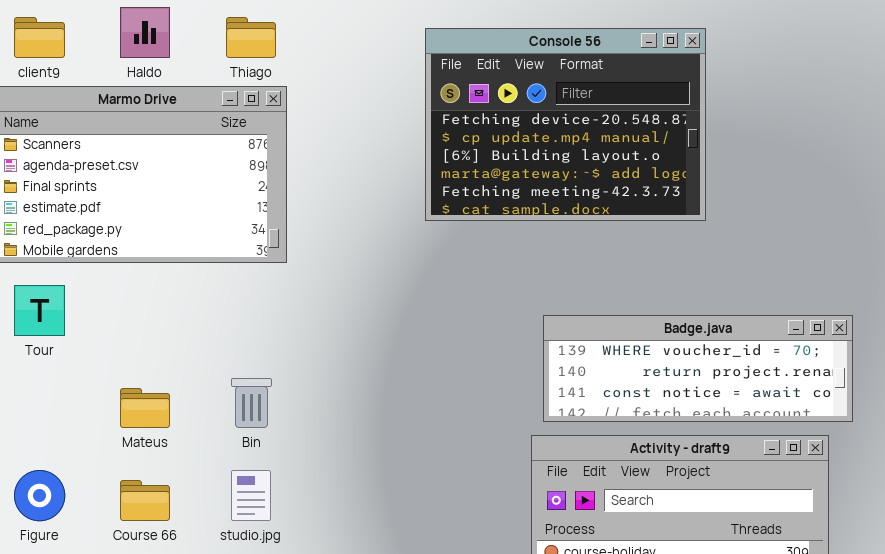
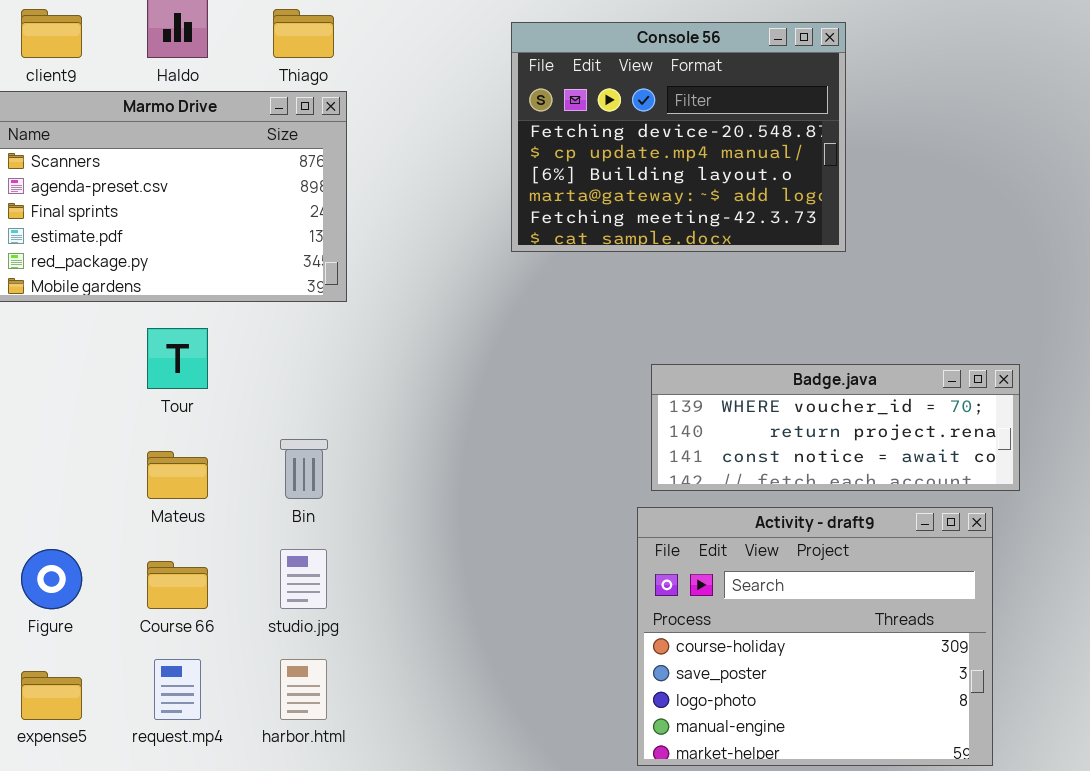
Tour: [14,285,65,336] -> [147,328,208,389], moved

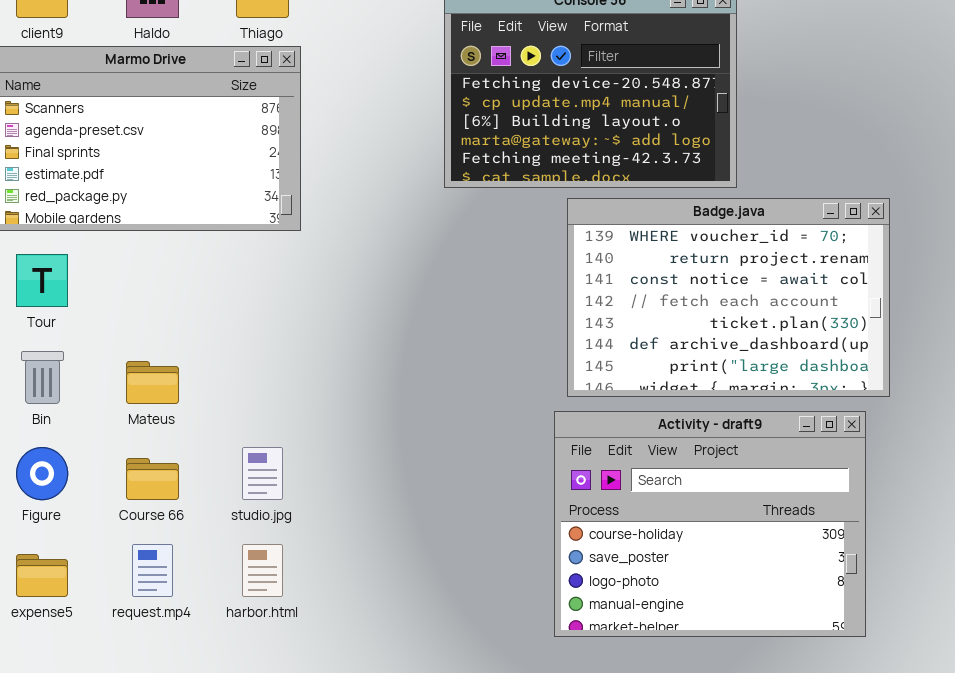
Tour: [147,328,208,389] -> [16,254,68,307], moved
Badge.java: [651,364,1020,491] -> [567,198,890,397], resized
Bin: [280,439,328,499] -> [21,351,64,404], moved

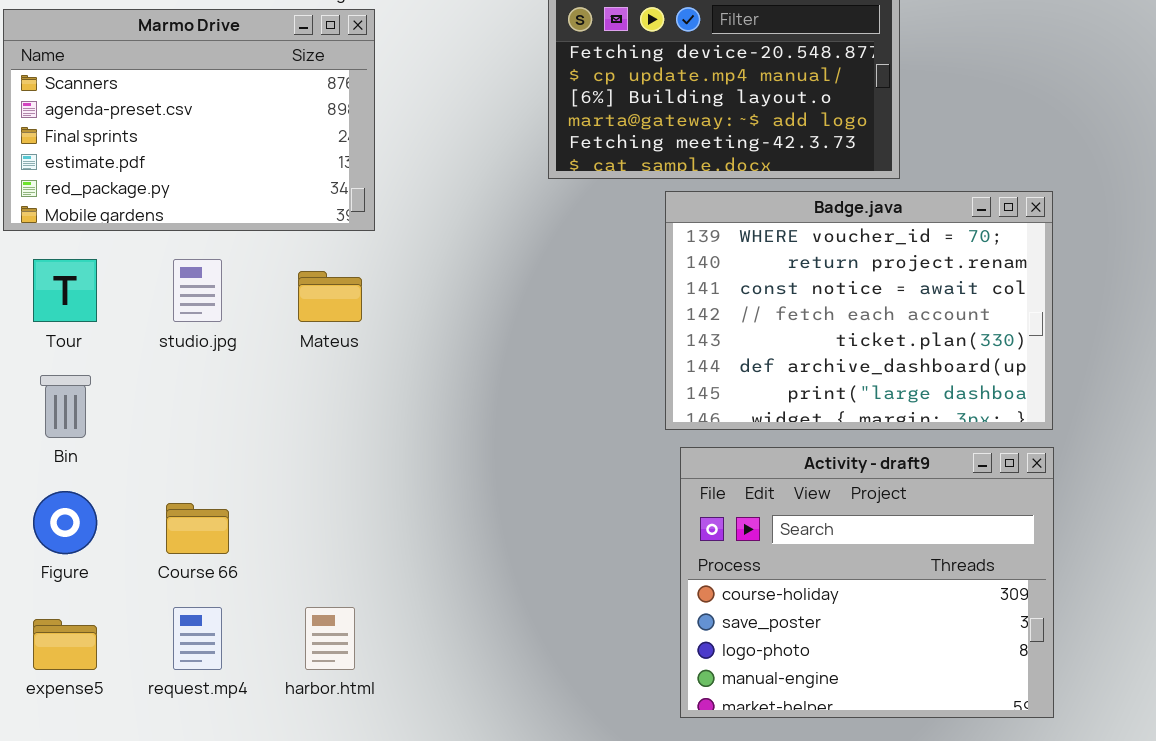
Badge.java: [567,198,890,397] -> [665,191,1053,430], moved
Mateus: [126,361,179,404] -> [298,271,362,322], moved
studio.jpg: [242,447,283,500] -> [173,259,222,322], moved

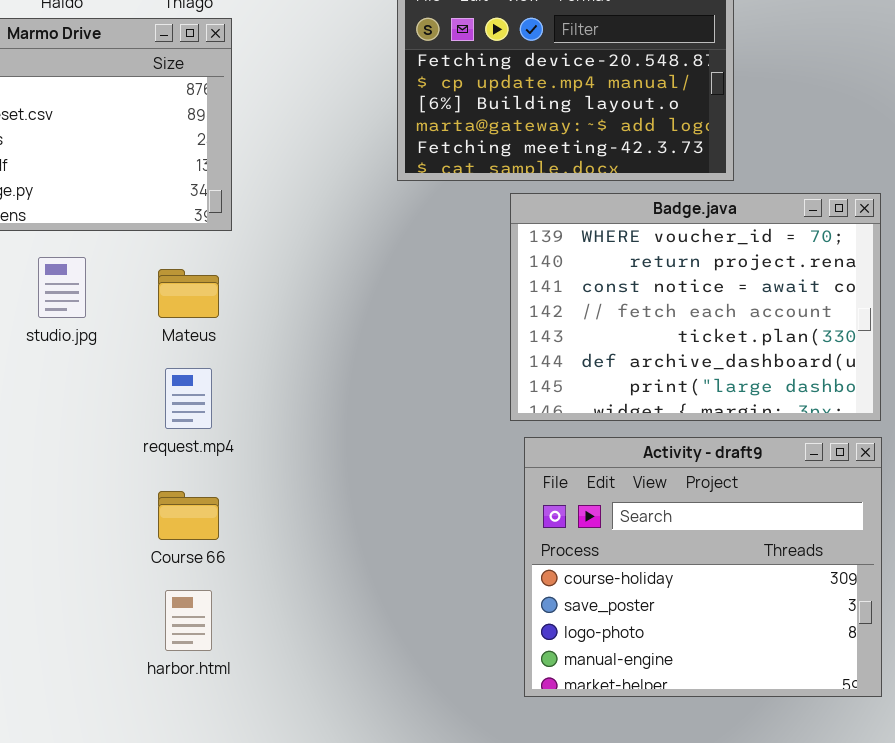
Course 66: [166,503,229,554] -> [158,491,219,540], moved
request.mp4: [173,607,222,670] -> [165,368,212,429], moved

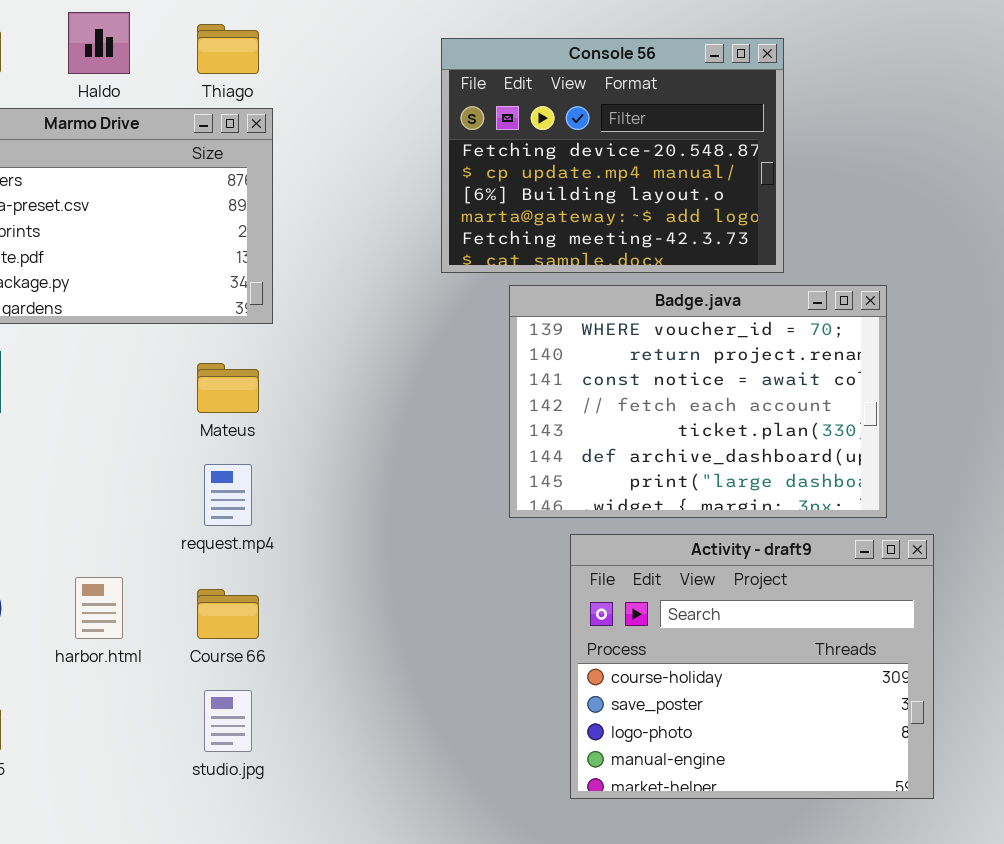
Badge.java: [510,193,881,421] -> [509,285,887,518], moved
studio.jpg: [38,257,86,318] -> [204,690,252,752], moved
harbor.html: [165,590,212,651] -> [75,577,123,639], moved

